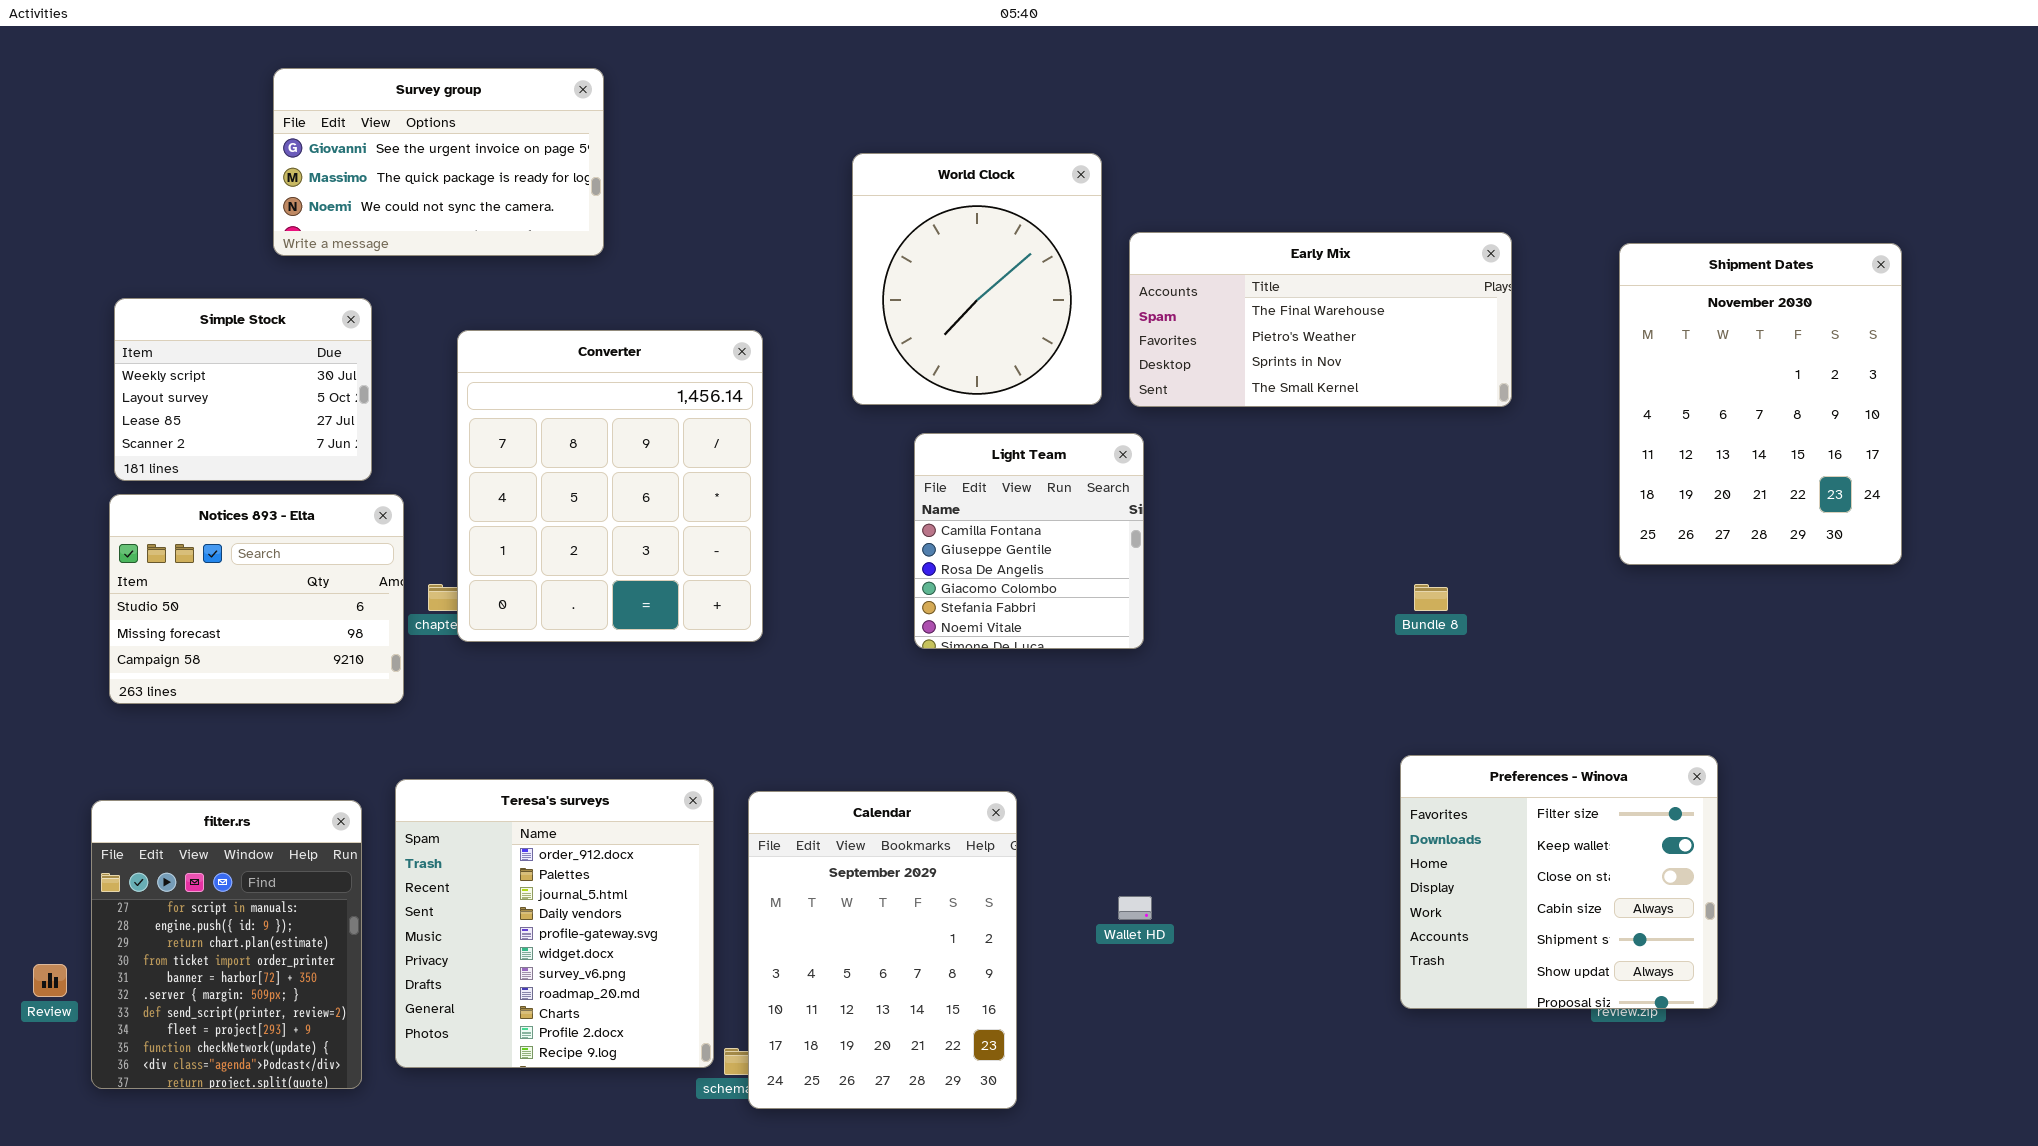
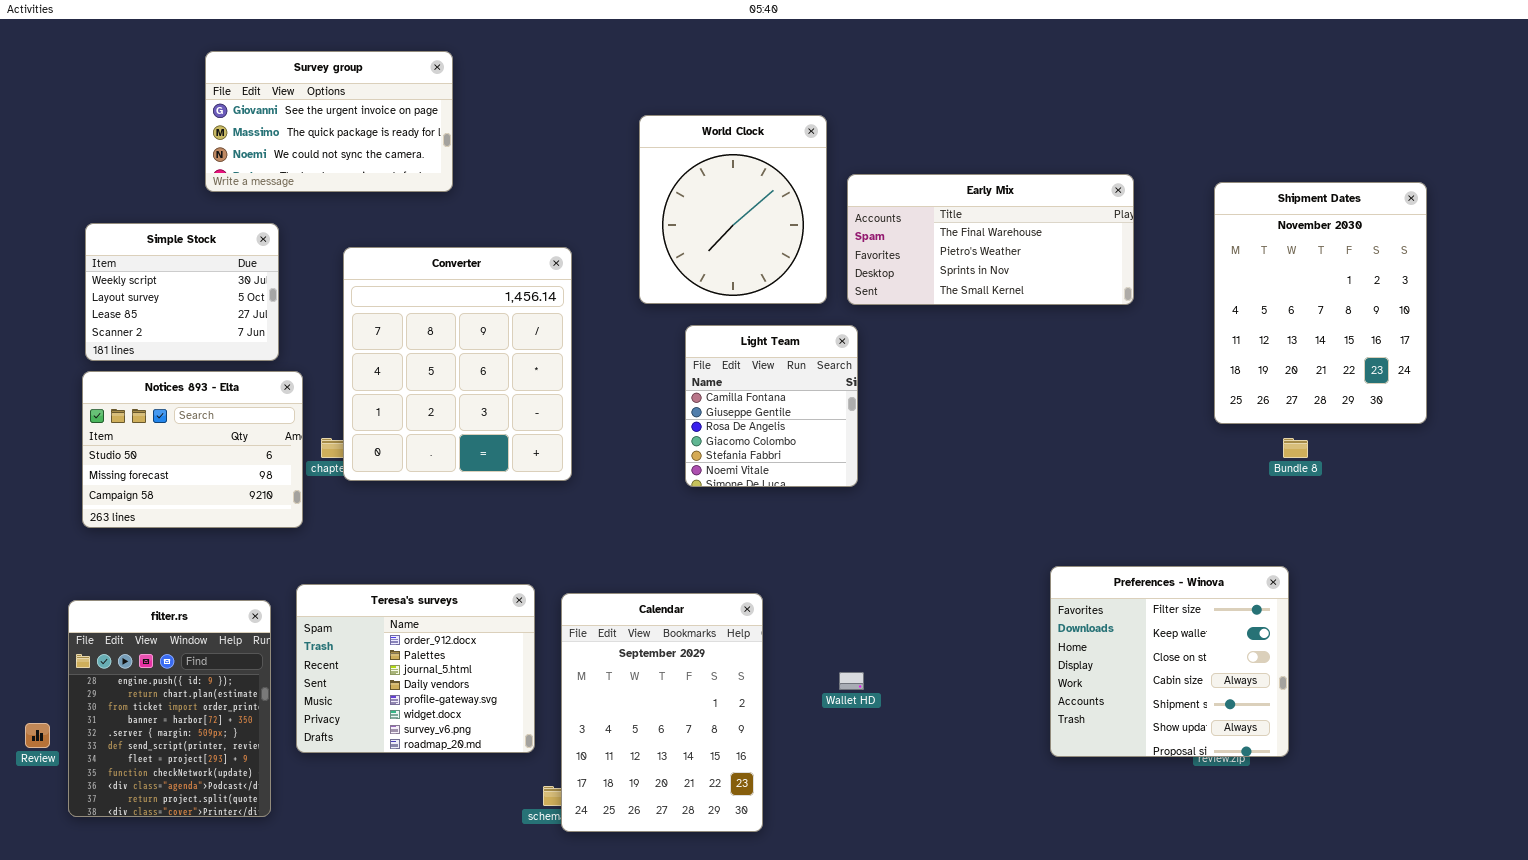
Bundle 8: [1414,584,1448,611] -> [1283,438,1308,458], moved
Teresa's surveys: [395,779,714,1068] -> [296,584,535,753], resized
filter.rs: [91,800,362,1089] -> [68,600,271,817], scrolled down 1 row

